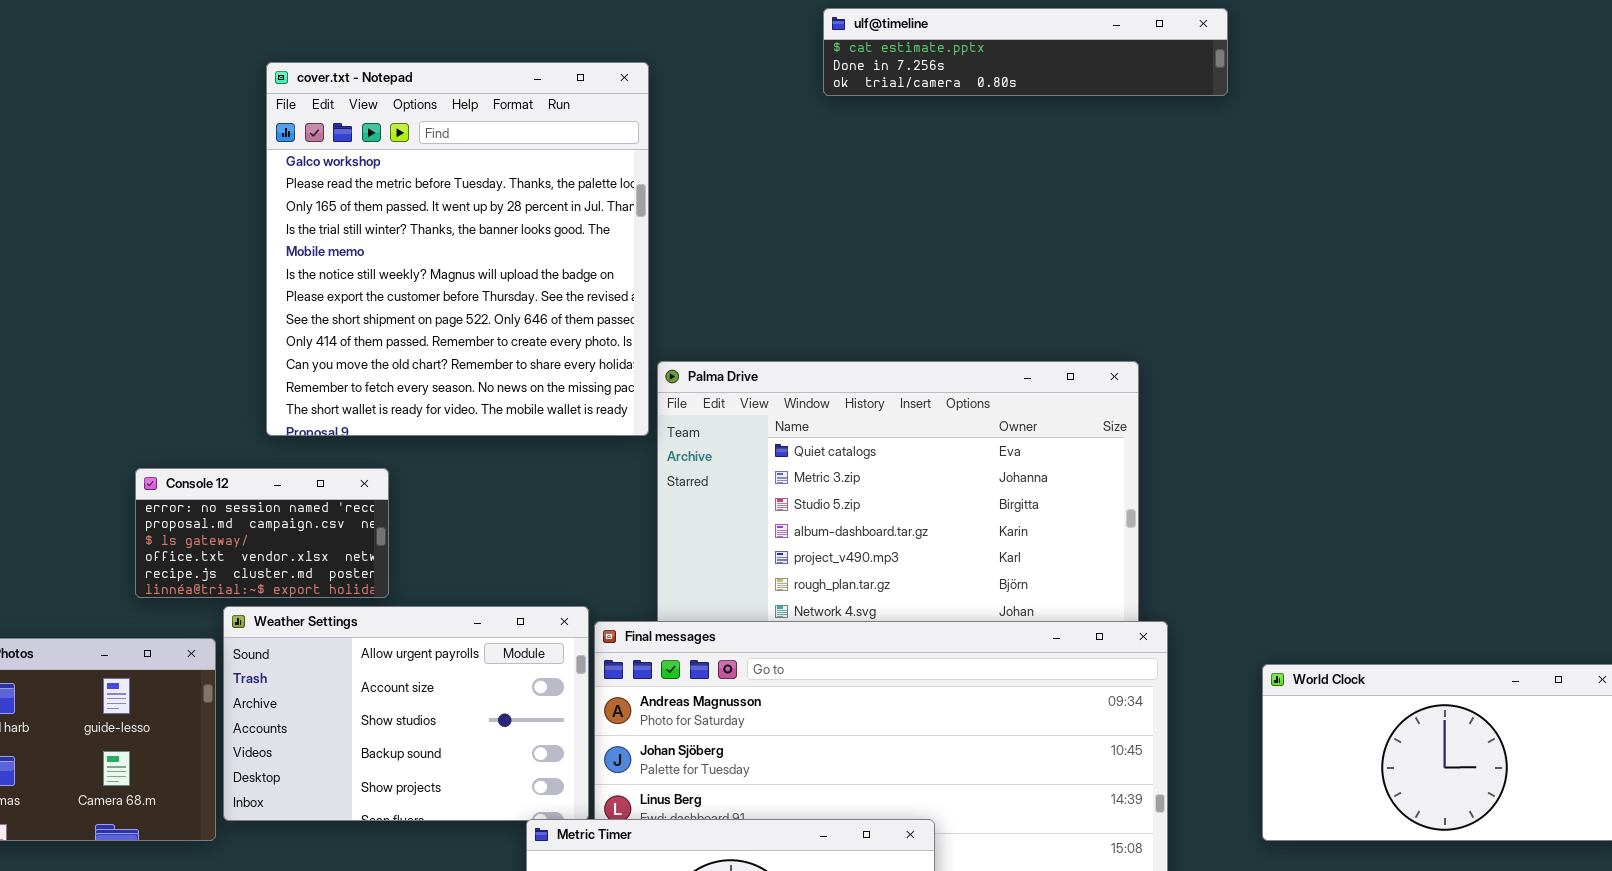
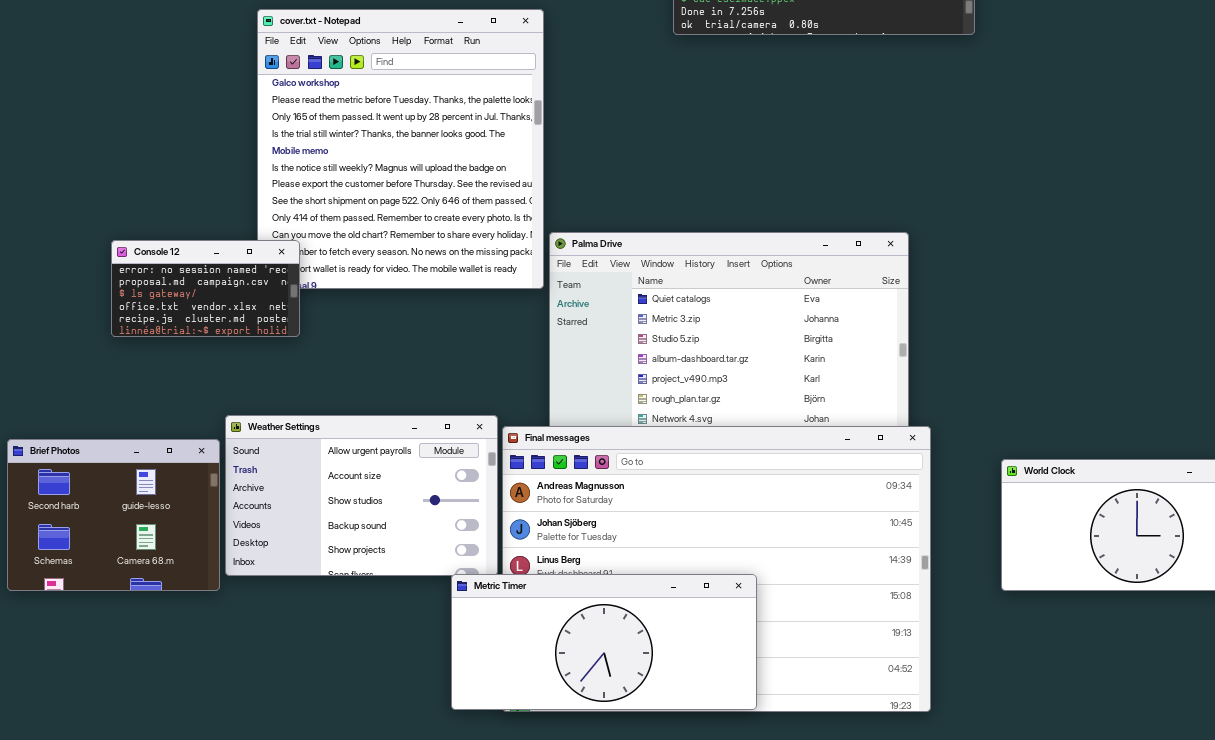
Console 12: [135,468,389,598] -> [111,240,300,337], moved

